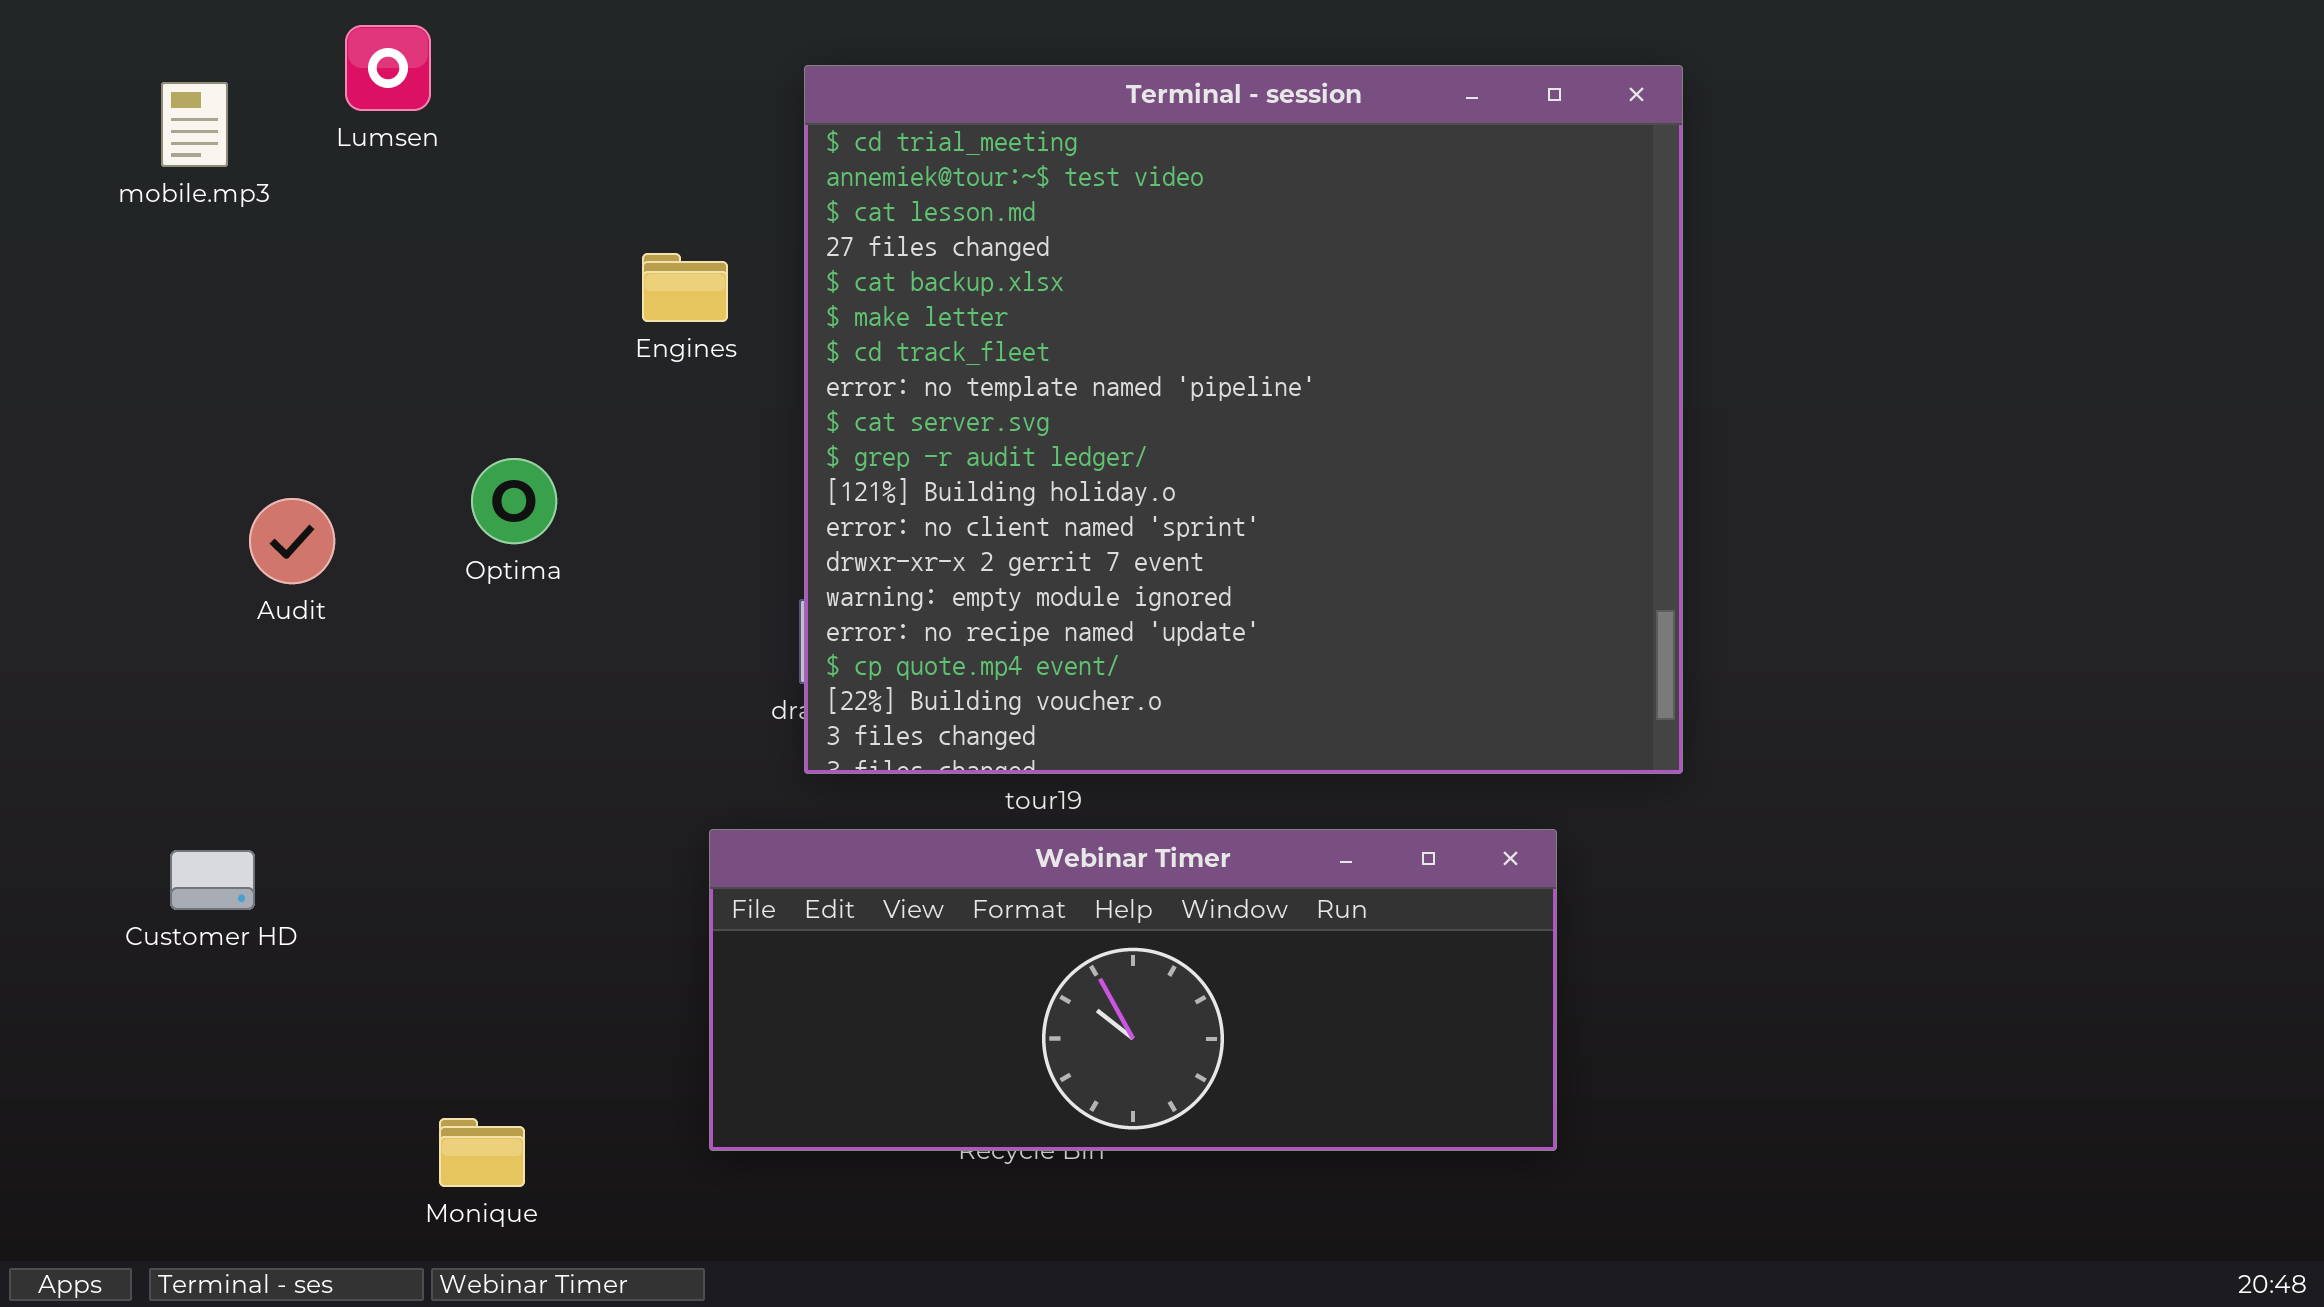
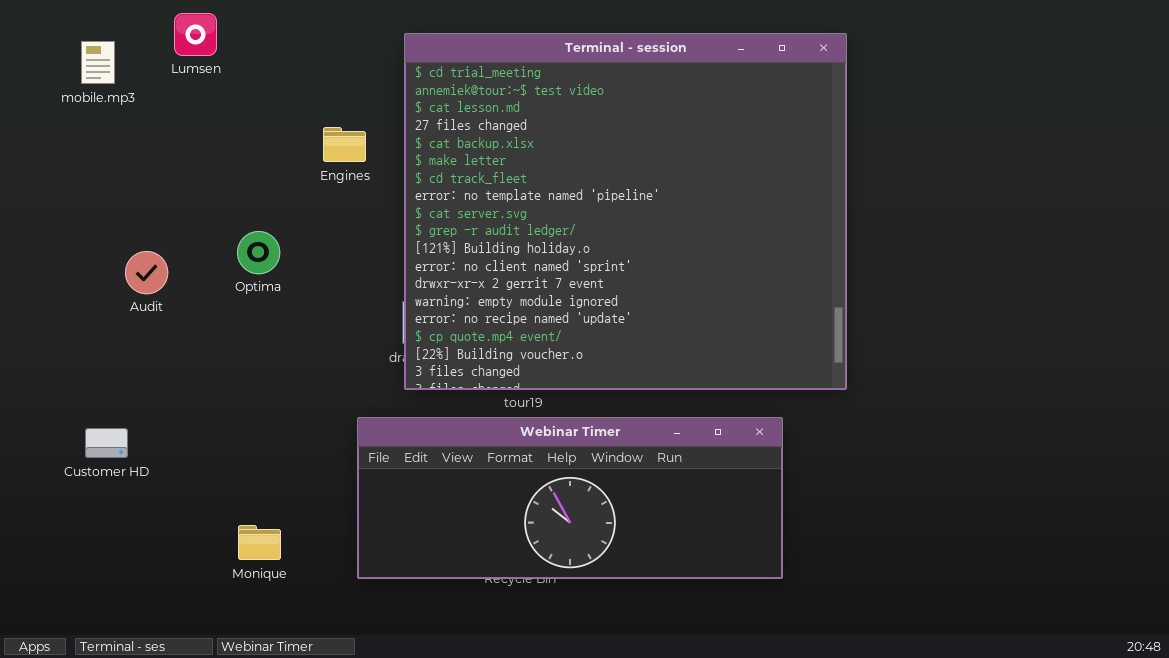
Monique: [439,1118,525,1187] -> [238,525,281,560], moved

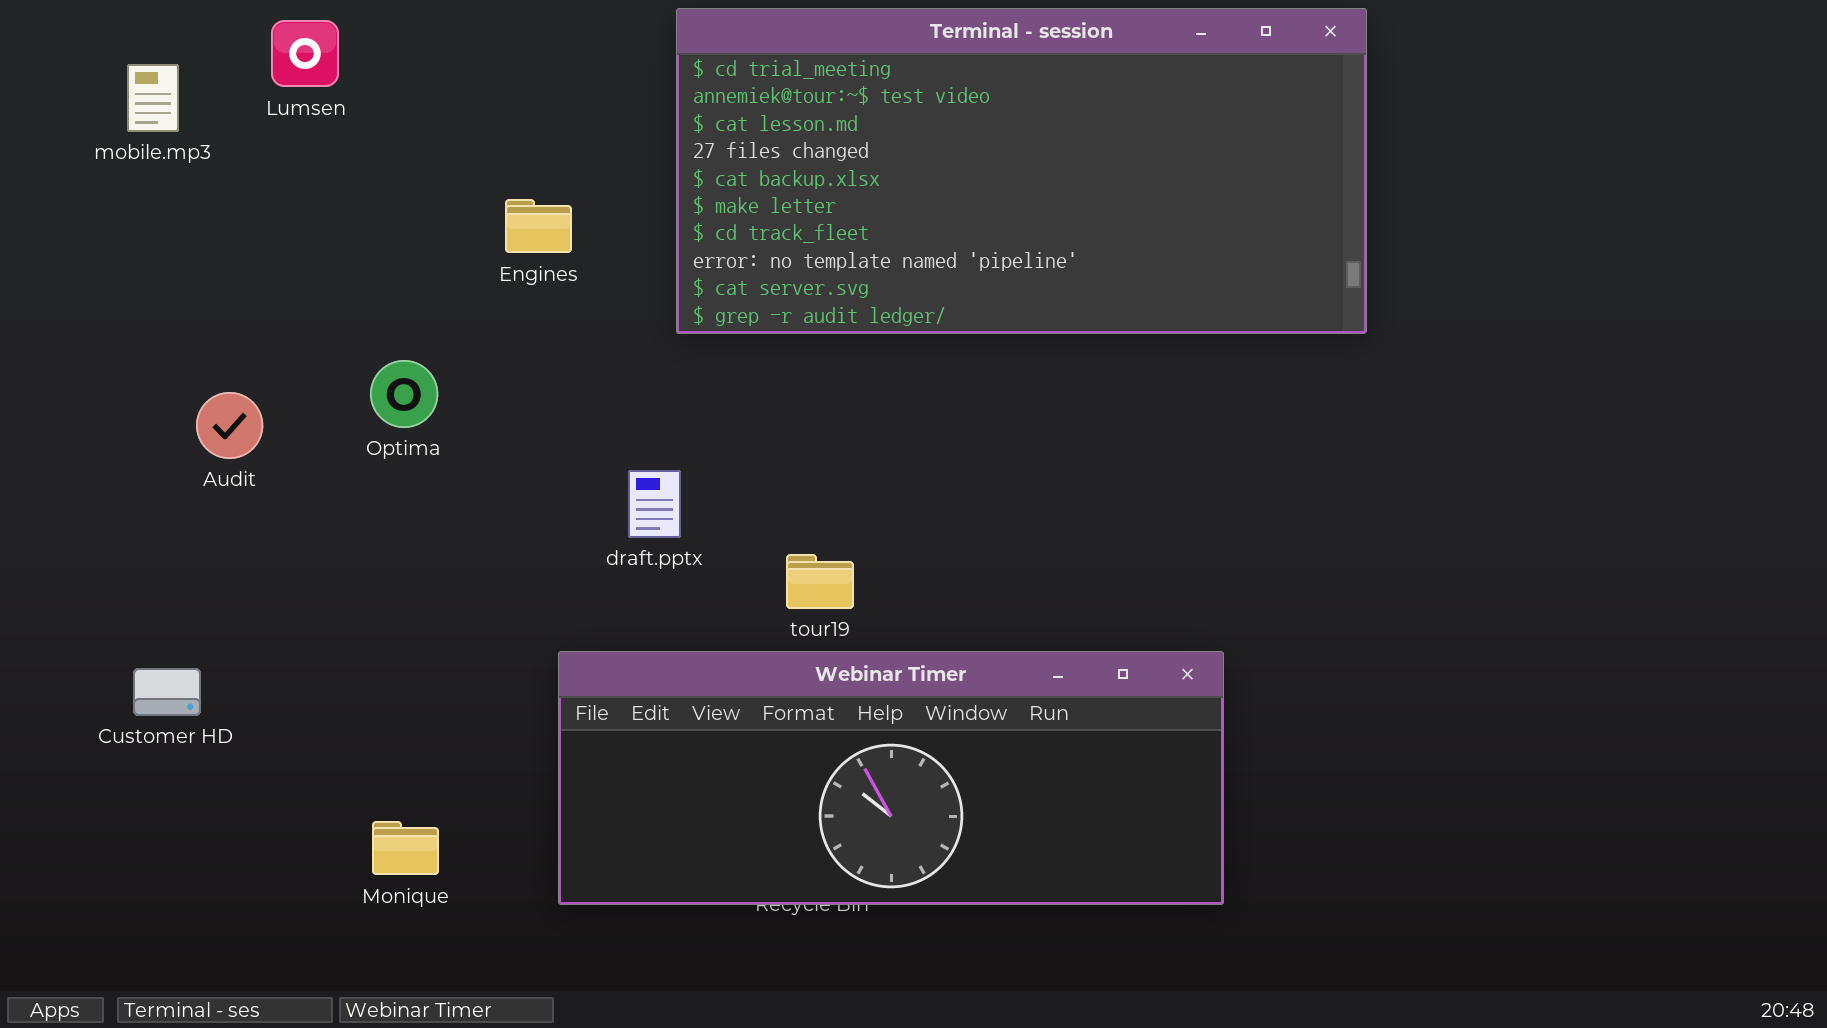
Terminal - session: [404,33,847,390] -> [676,8,1367,334], moved, resized

